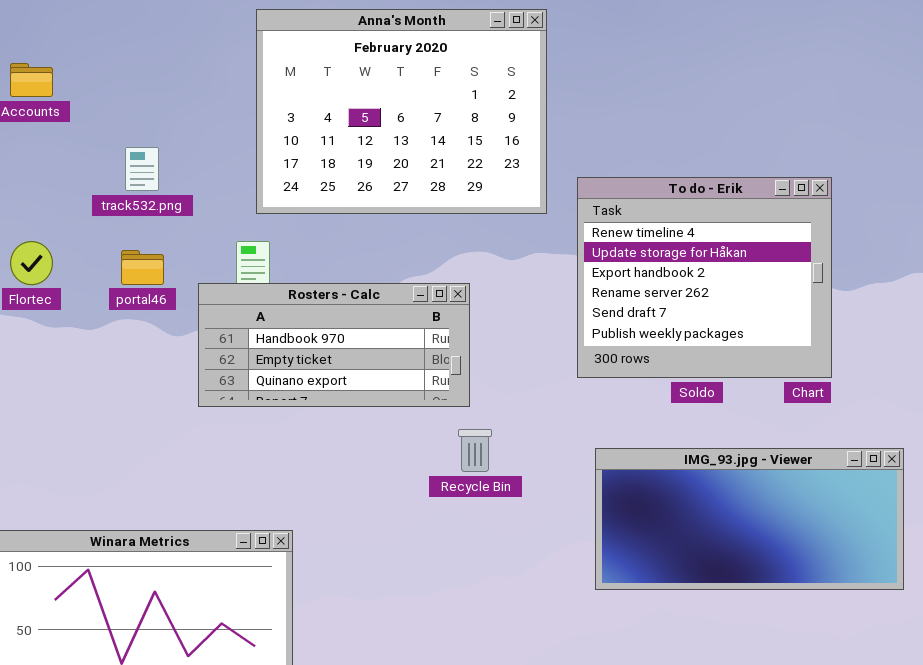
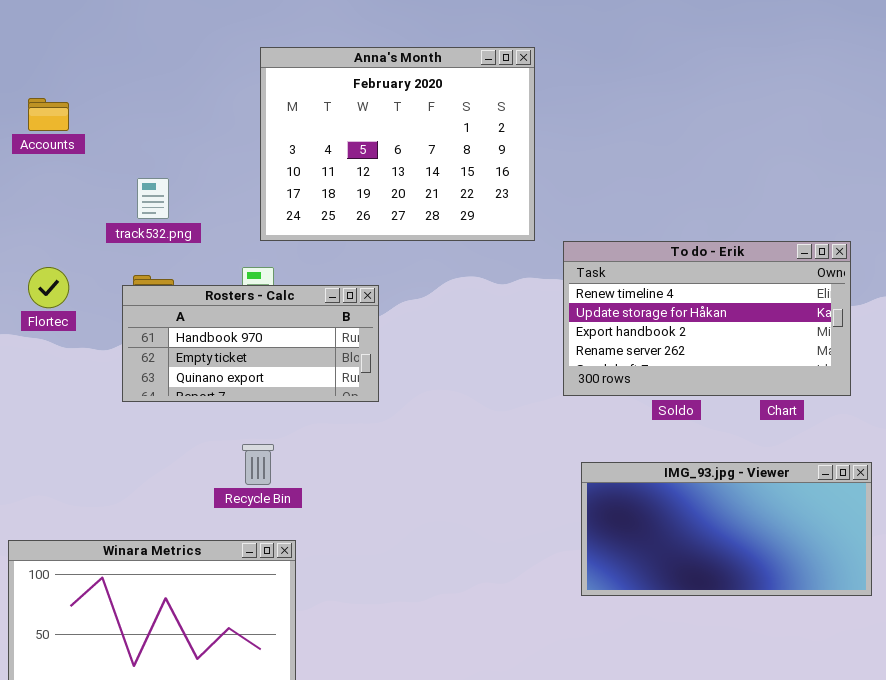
To do - Erik: [577,177,832,378] -> [563,241,851,396], resized
Rosters - Calc: [198,283,470,407] -> [122,285,379,402], moved
Recycle Bin: [458,429,492,472] -> [242,444,274,485], moved

